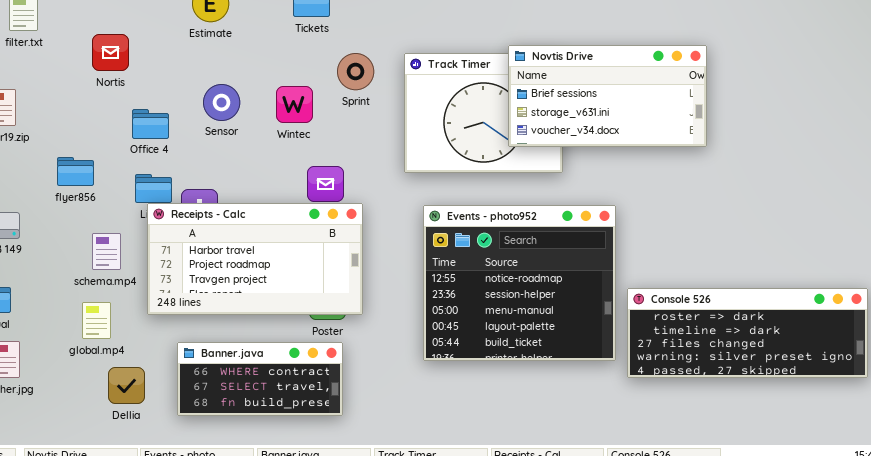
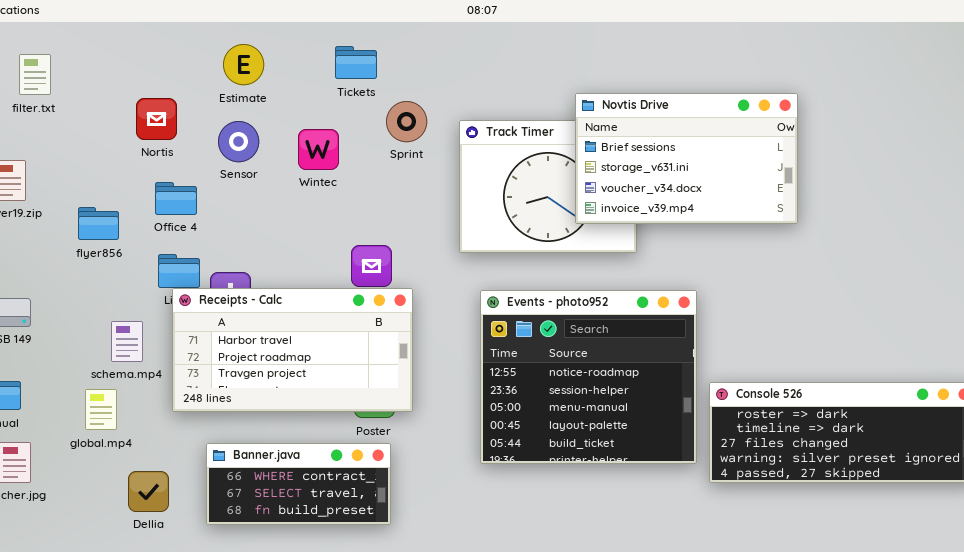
Nortis: [92,34,129,71] -> [136,98,177,140], moved
Novtis Drive: [508,45,707,147] -> [575,93,798,224], resized
Sprint: [337,53,374,90] -> [386,101,427,142], moved
Sensor: [203,84,240,121] -> [218,121,259,162], moved
Wintec: [276,86,313,123] -> [298,129,339,170], moved
flyer856: [57,157,94,186] -> [78,207,119,240], moved
global.mp4: [82,302,111,339] -> [85,389,117,430], moved

